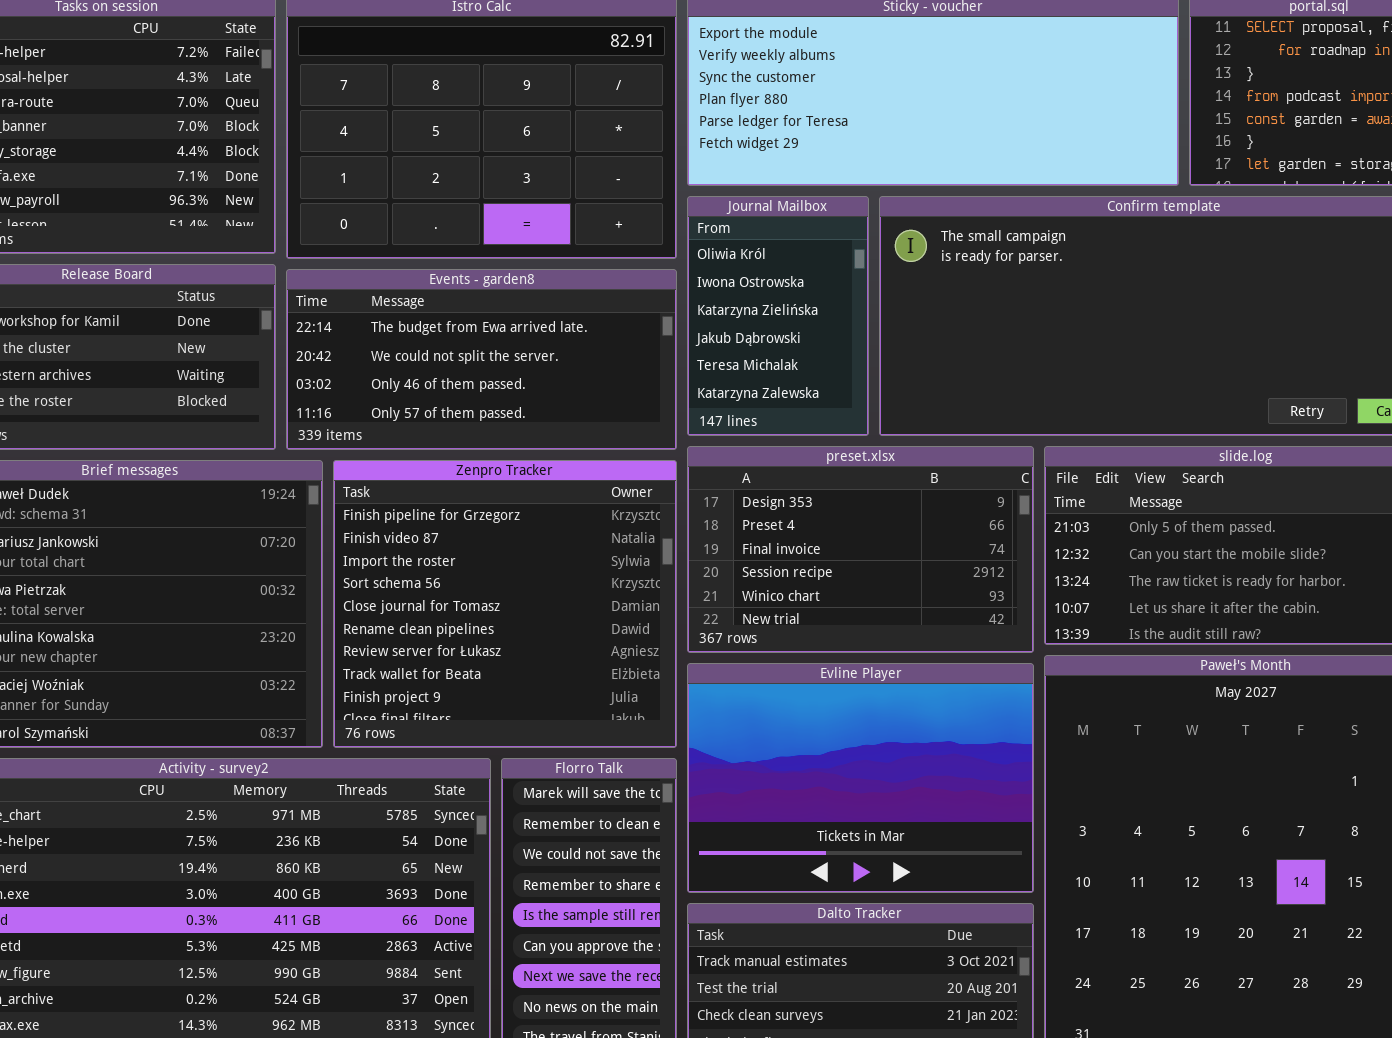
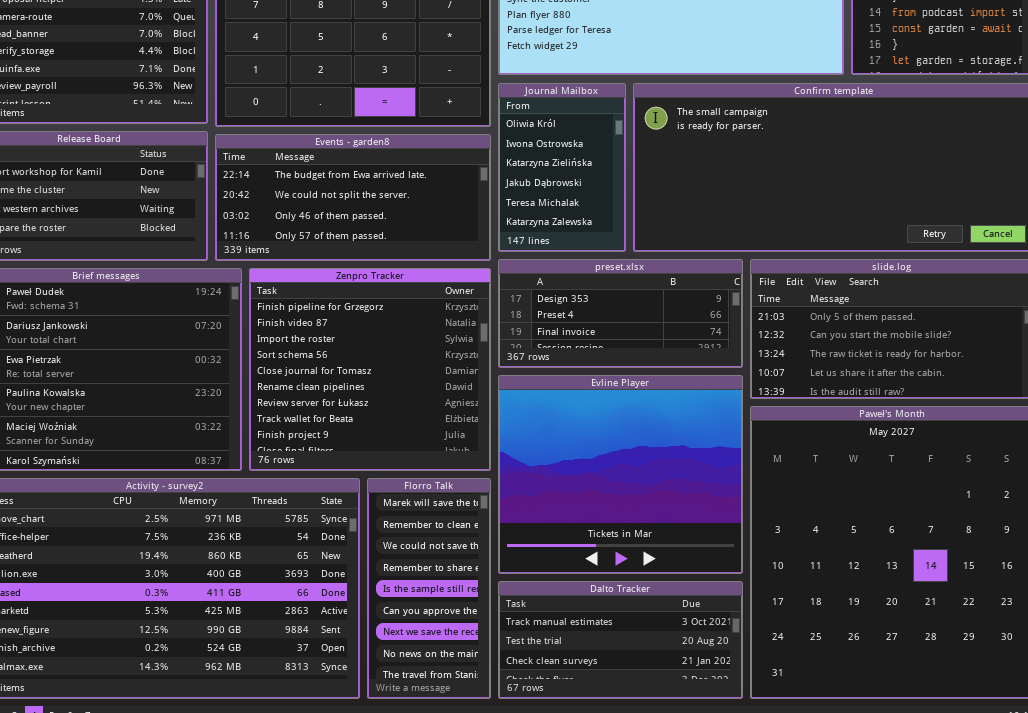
preset.xlsx: [687,446,1034,653] -> [498,259,743,368], resized
Evline Player: [687,663,1034,893] -> [498,375,743,574], resized

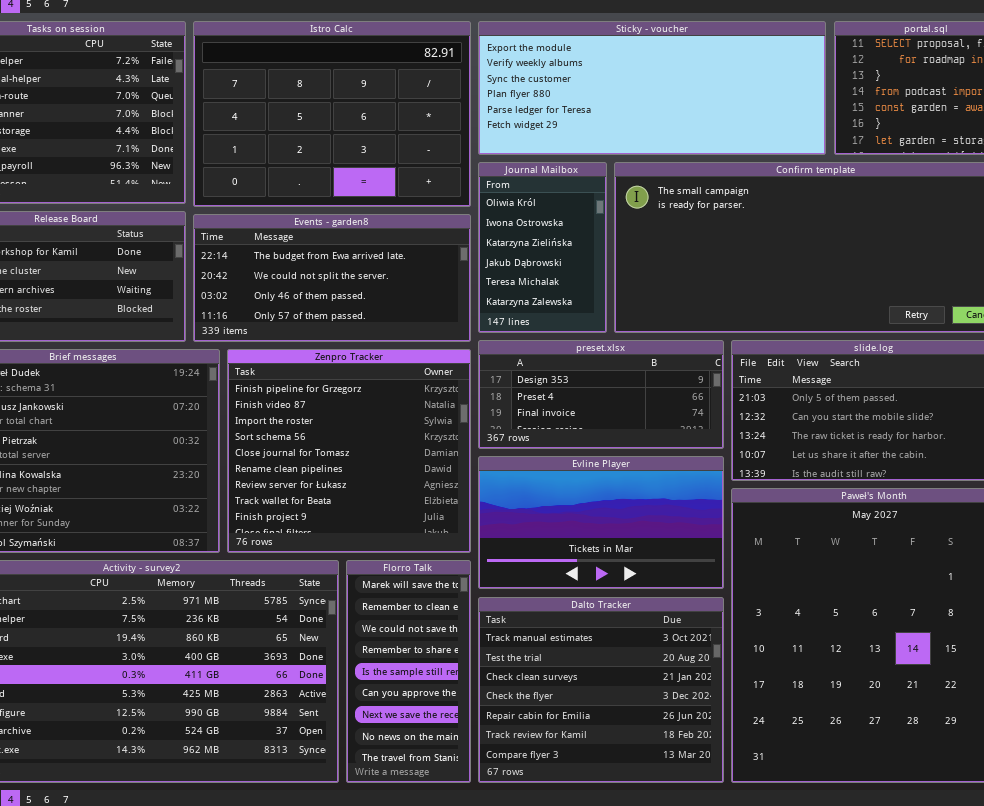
Evline Player: [498,375,743,574] -> [478,456,724,589], resized
Dalto Tracker: [498,581,743,699] -> [478,597,724,783], resized

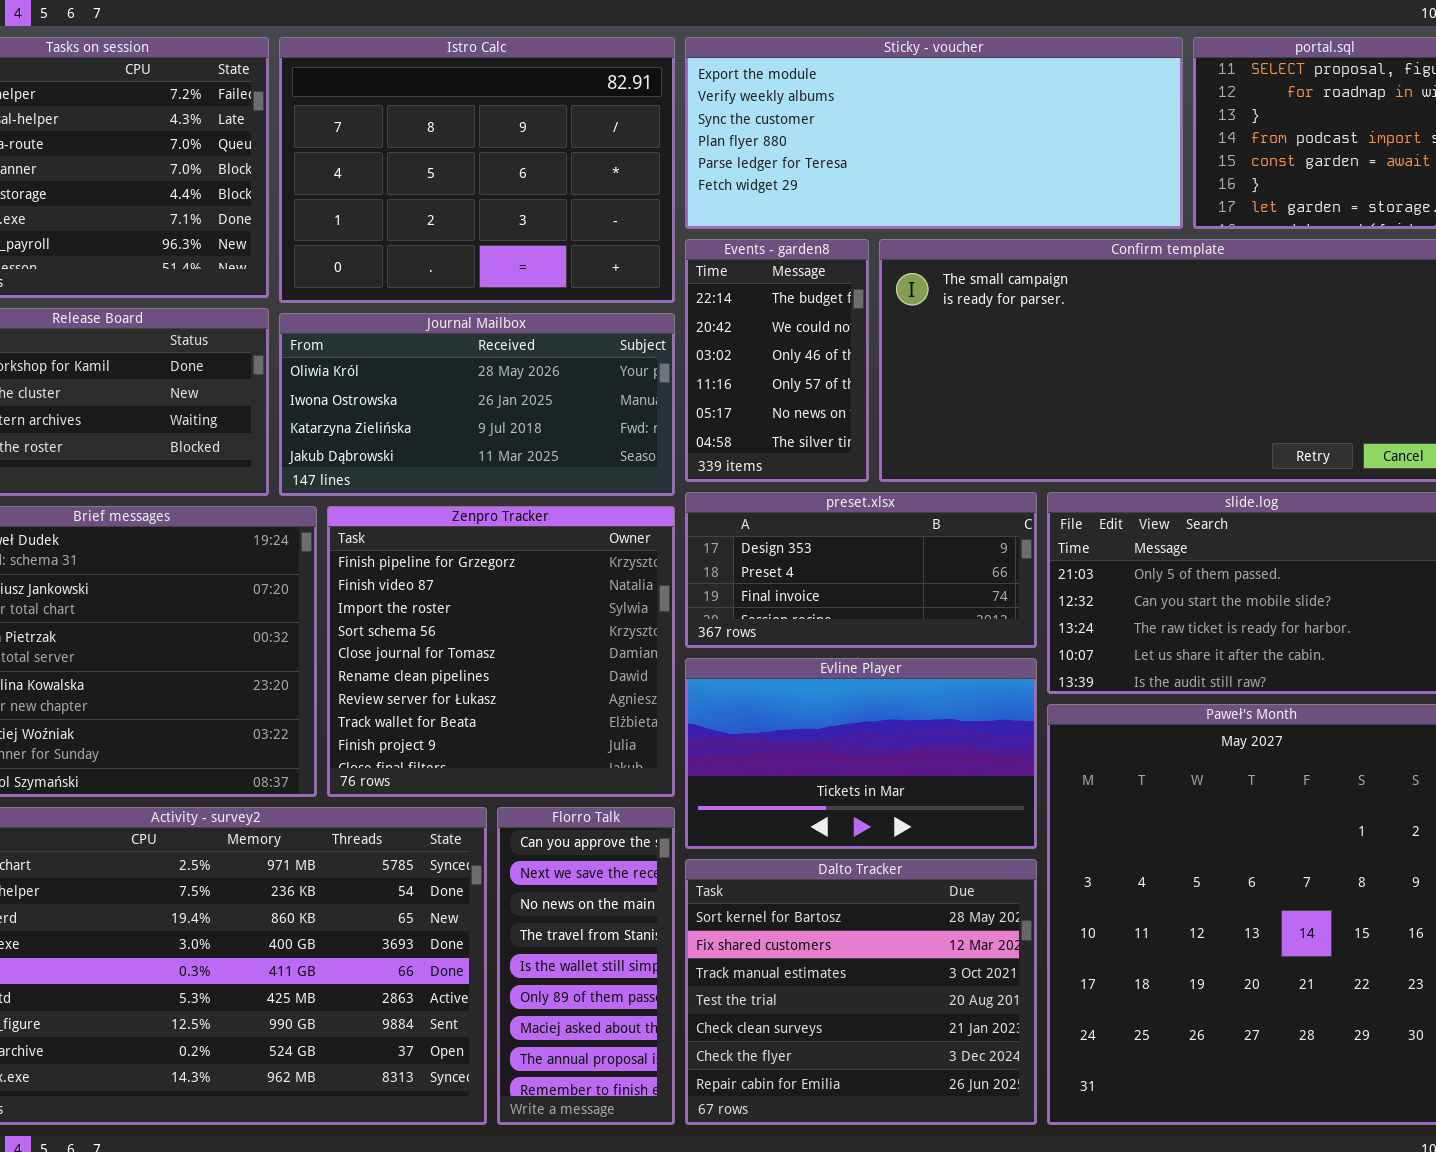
Journal Mailbox: [478,162,607,333] -> [279,313,675,496], moved, resized
Events - garden8: [193,214,471,342] -> [685,239,869,482], moved, resized
Florro Talk: [346,560,471,783] -> [497,807,675,1125], scrolled down 5 rows
Dalto Tracker: [478,597,724,783] -> [685,859,1037,1125], scrolled up 2 rows

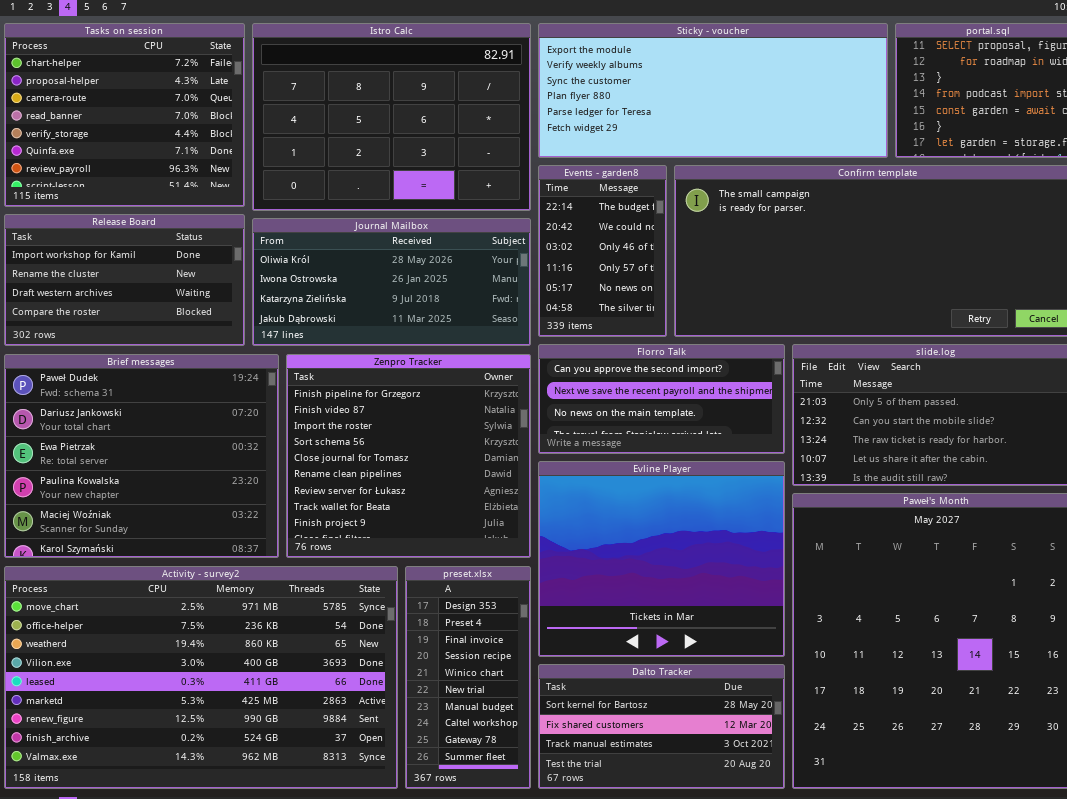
preset.xlsx: [685,492,1037,648] -> [405,566,531,789], moved, resized
Evline Player: [685,658,1037,849] -> [538,461,785,657], resized
Florro Talk: [497,807,675,1125] -> [538,344,785,454], moved, resized
Dalto Tracker: [685,859,1037,1125] -> [538,664,785,789], resized

